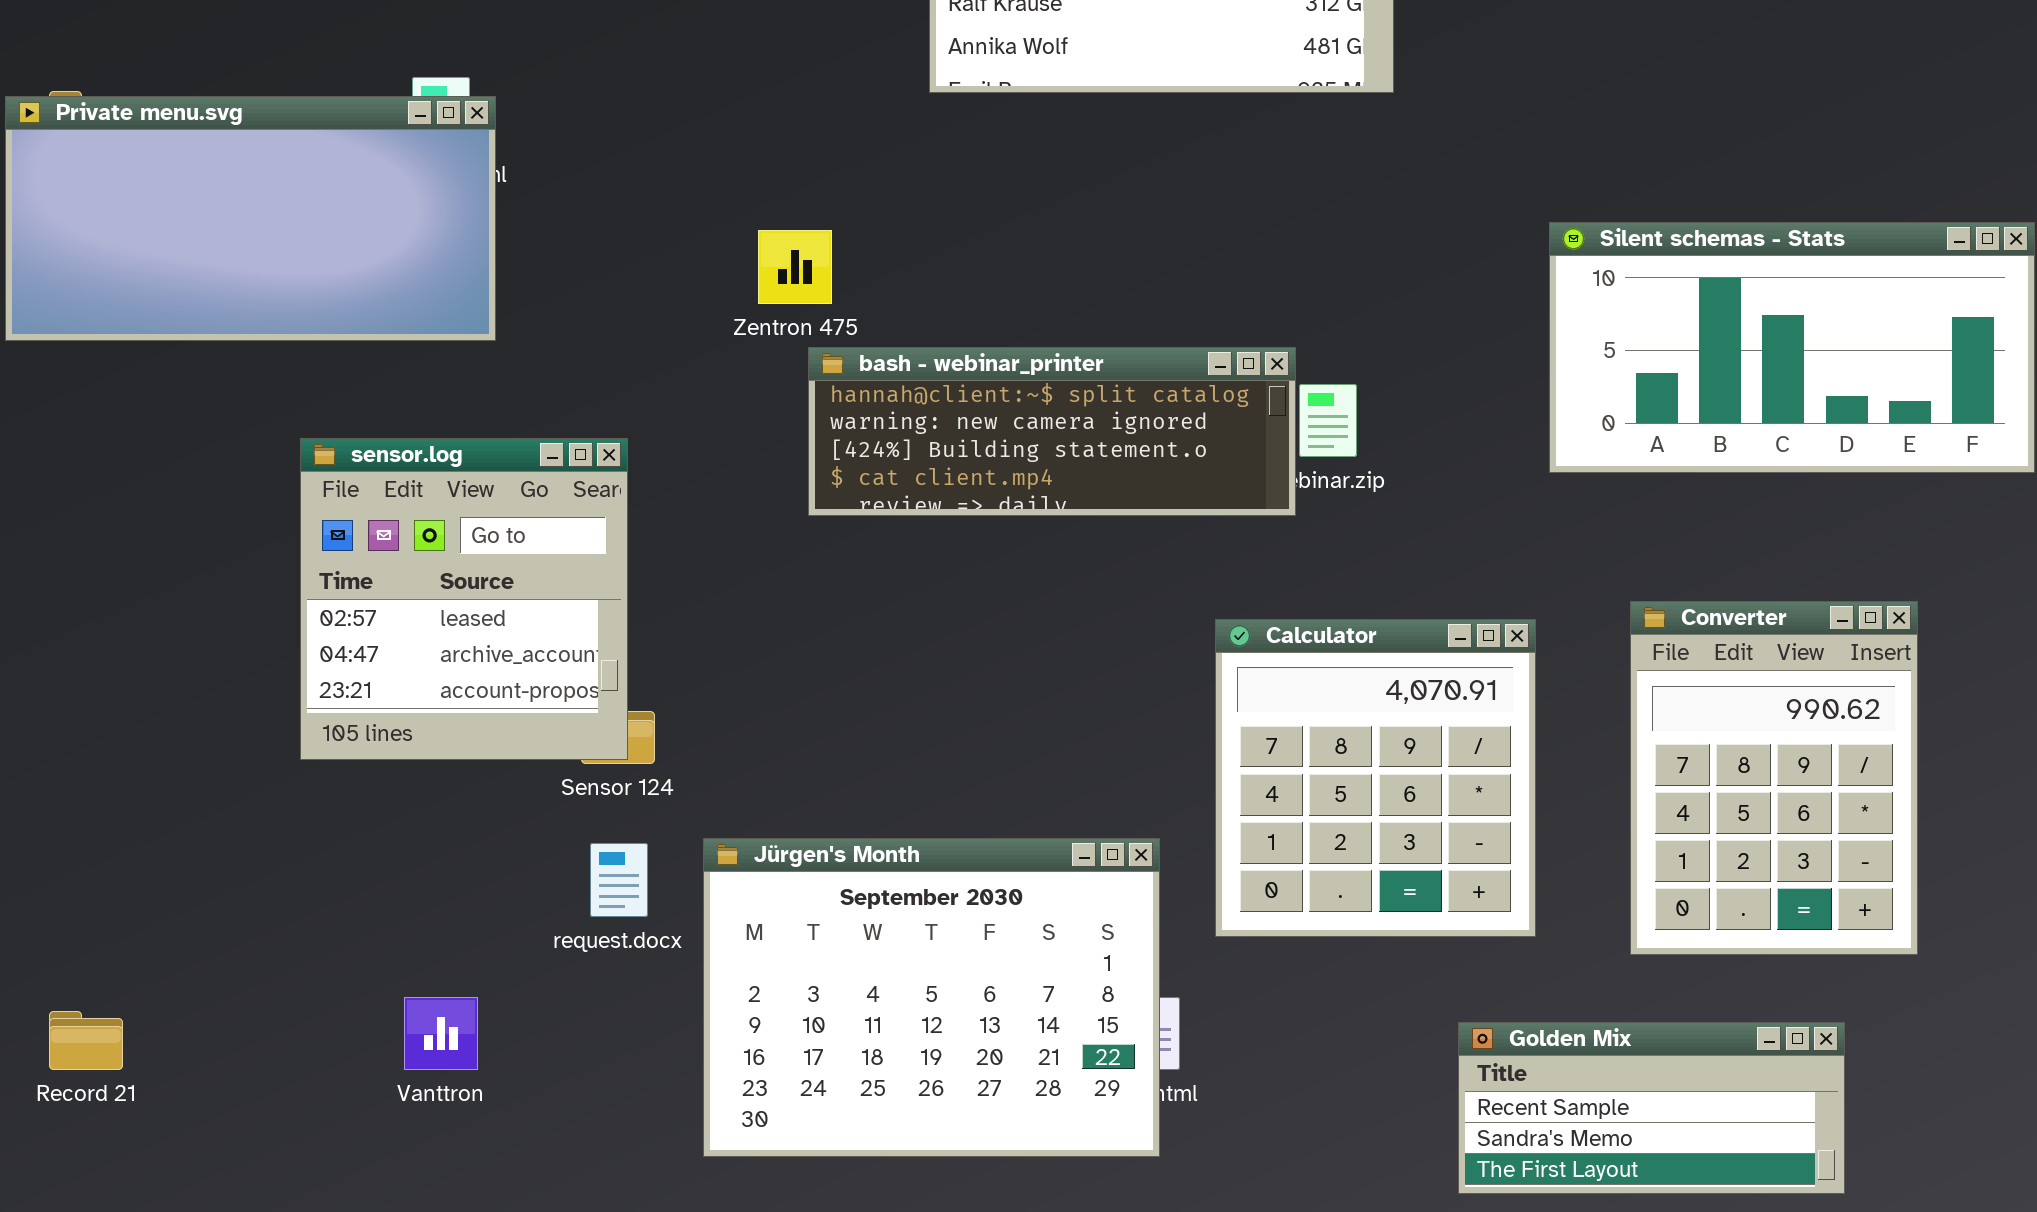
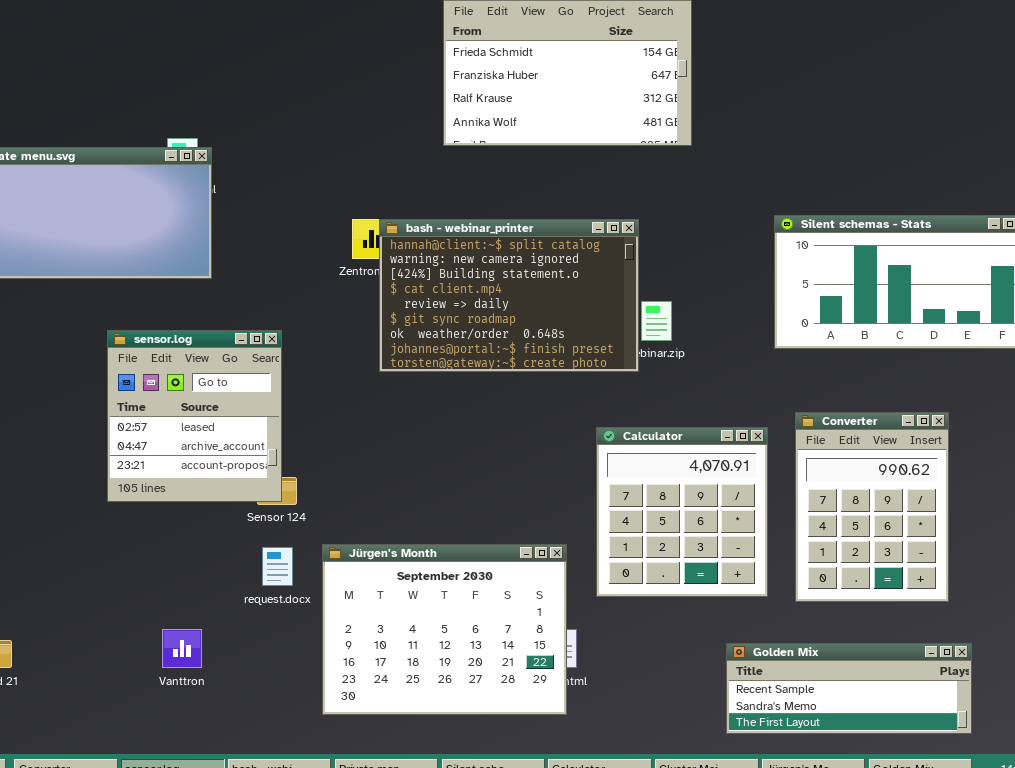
bash - webinar_printer: [808,347,1296,516] -> [379,219,639,372], resized
Converter: [1630,601,1918,955] -> [795,412,949,602], moved
Golden Mix: [1458,1022,1845,1194] -> [726,643,972,734], resized

